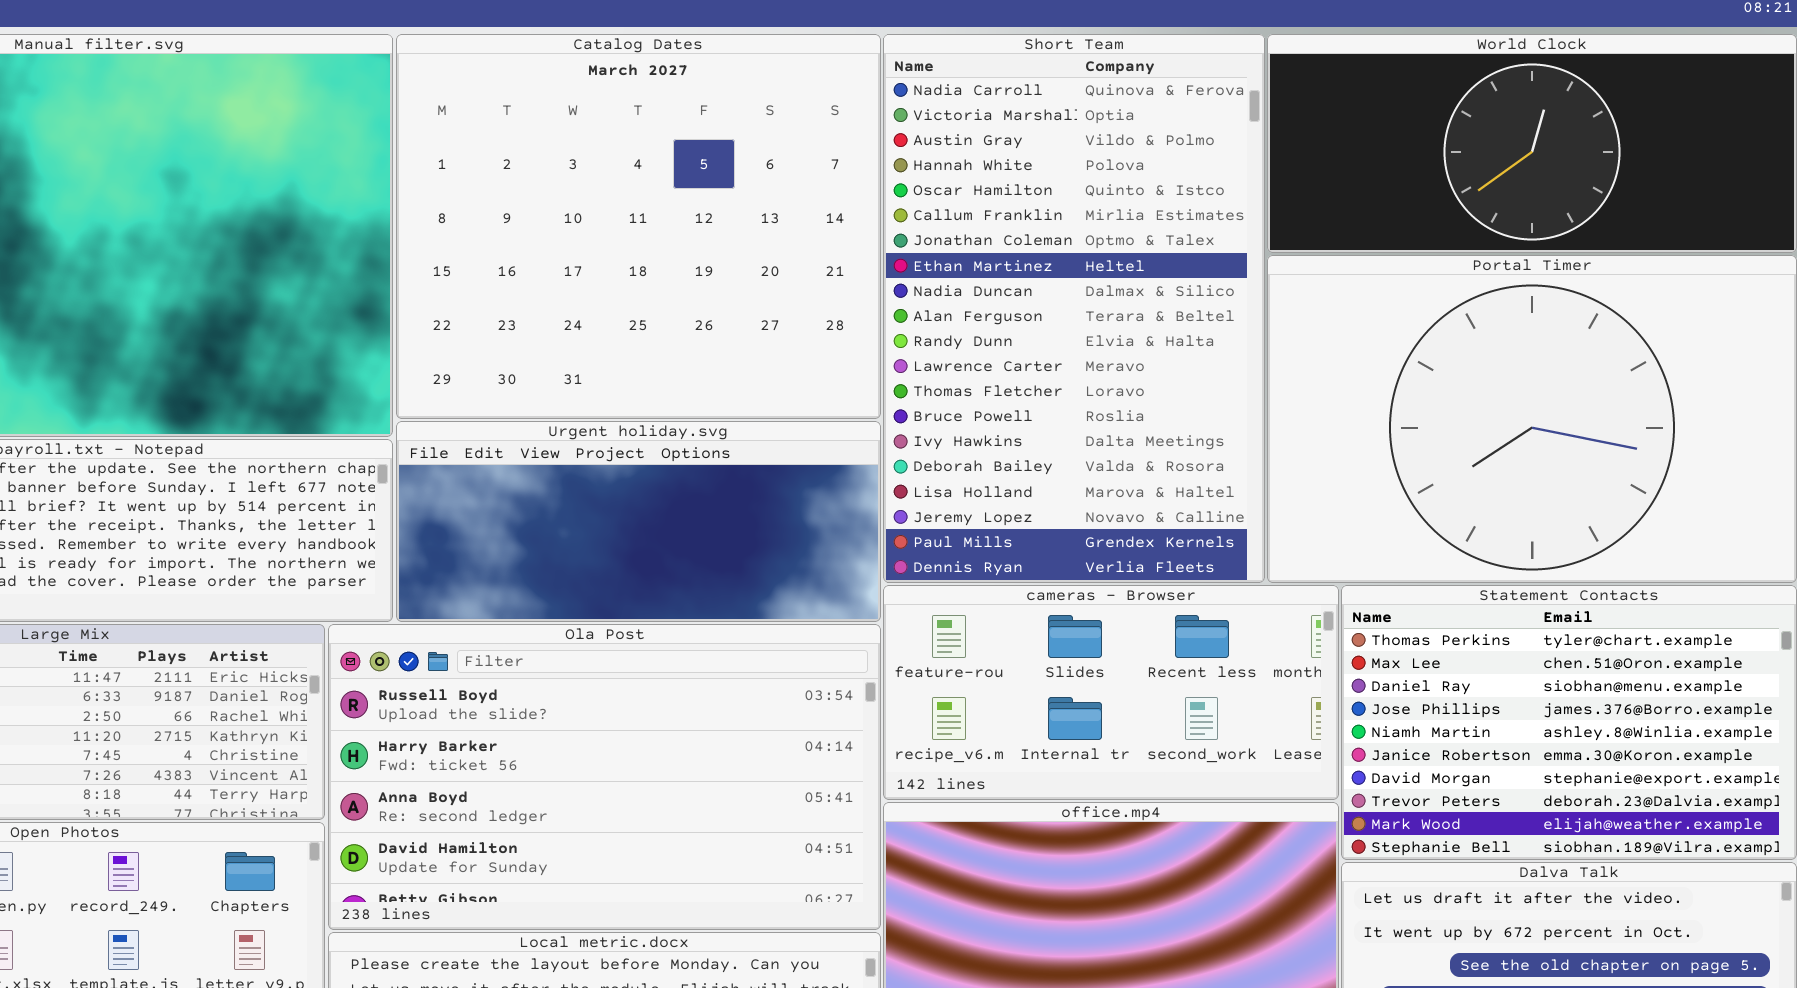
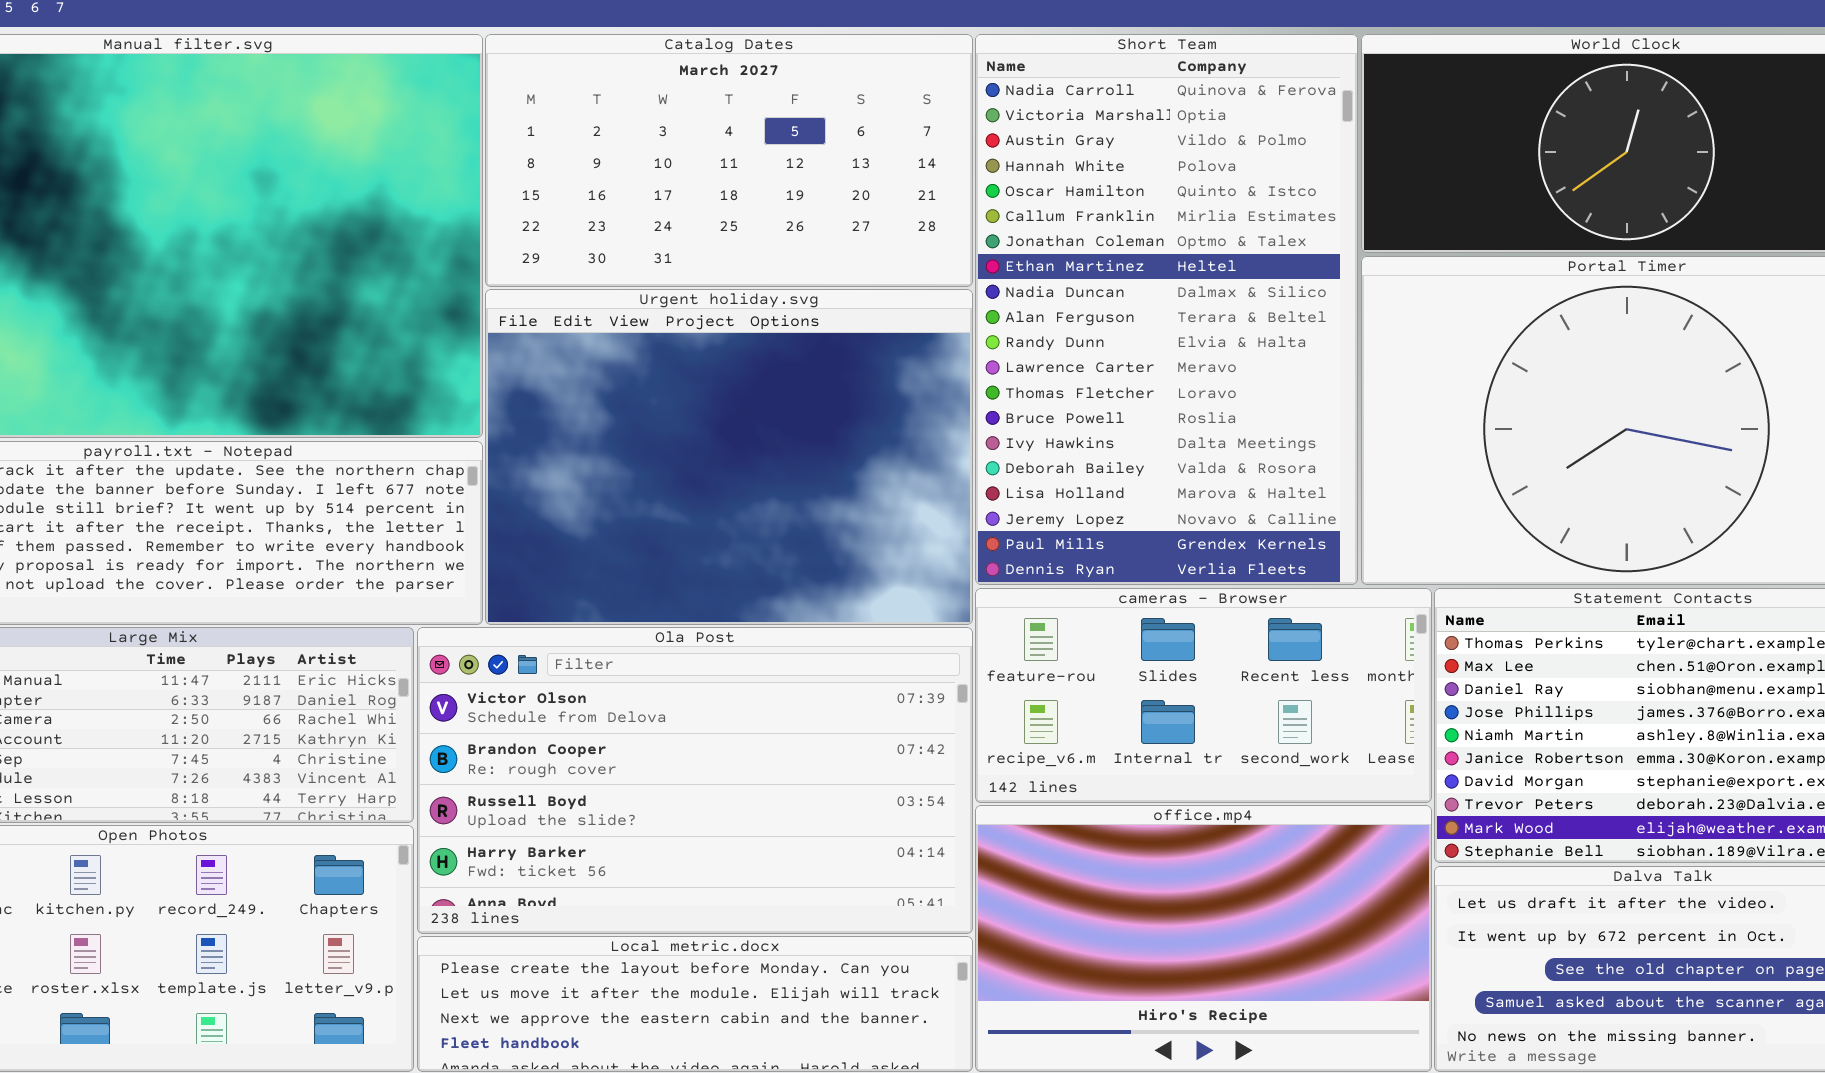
Catalog Dates: [396,34,881,419] -> [485,34,973,287], resized
Urgent holiday.svg: [396,421,881,622] -> [485,289,973,625], resized
Ola Post: [328,624,881,930] -> [417,627,973,934], scrolled up 2 rows

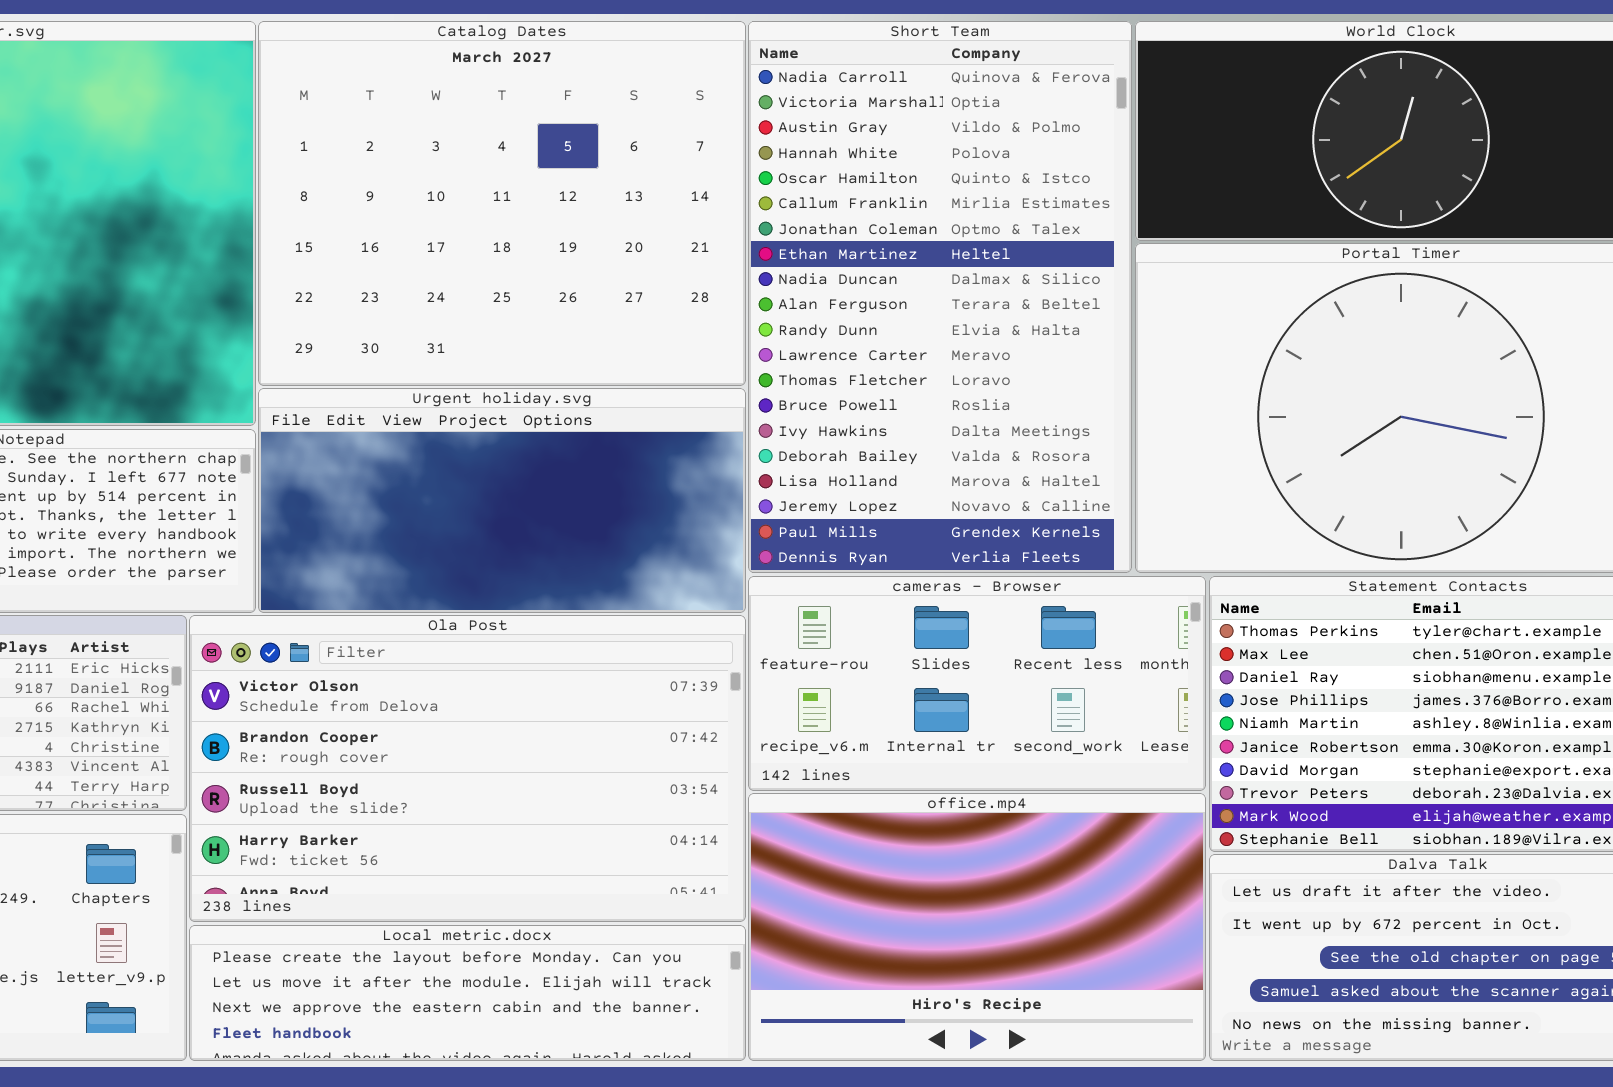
Catalog Dates: [485,34,973,287] -> [258,21,746,386], resized
Urgent holiday.svg: [485,289,973,625] -> [258,388,746,613], resized

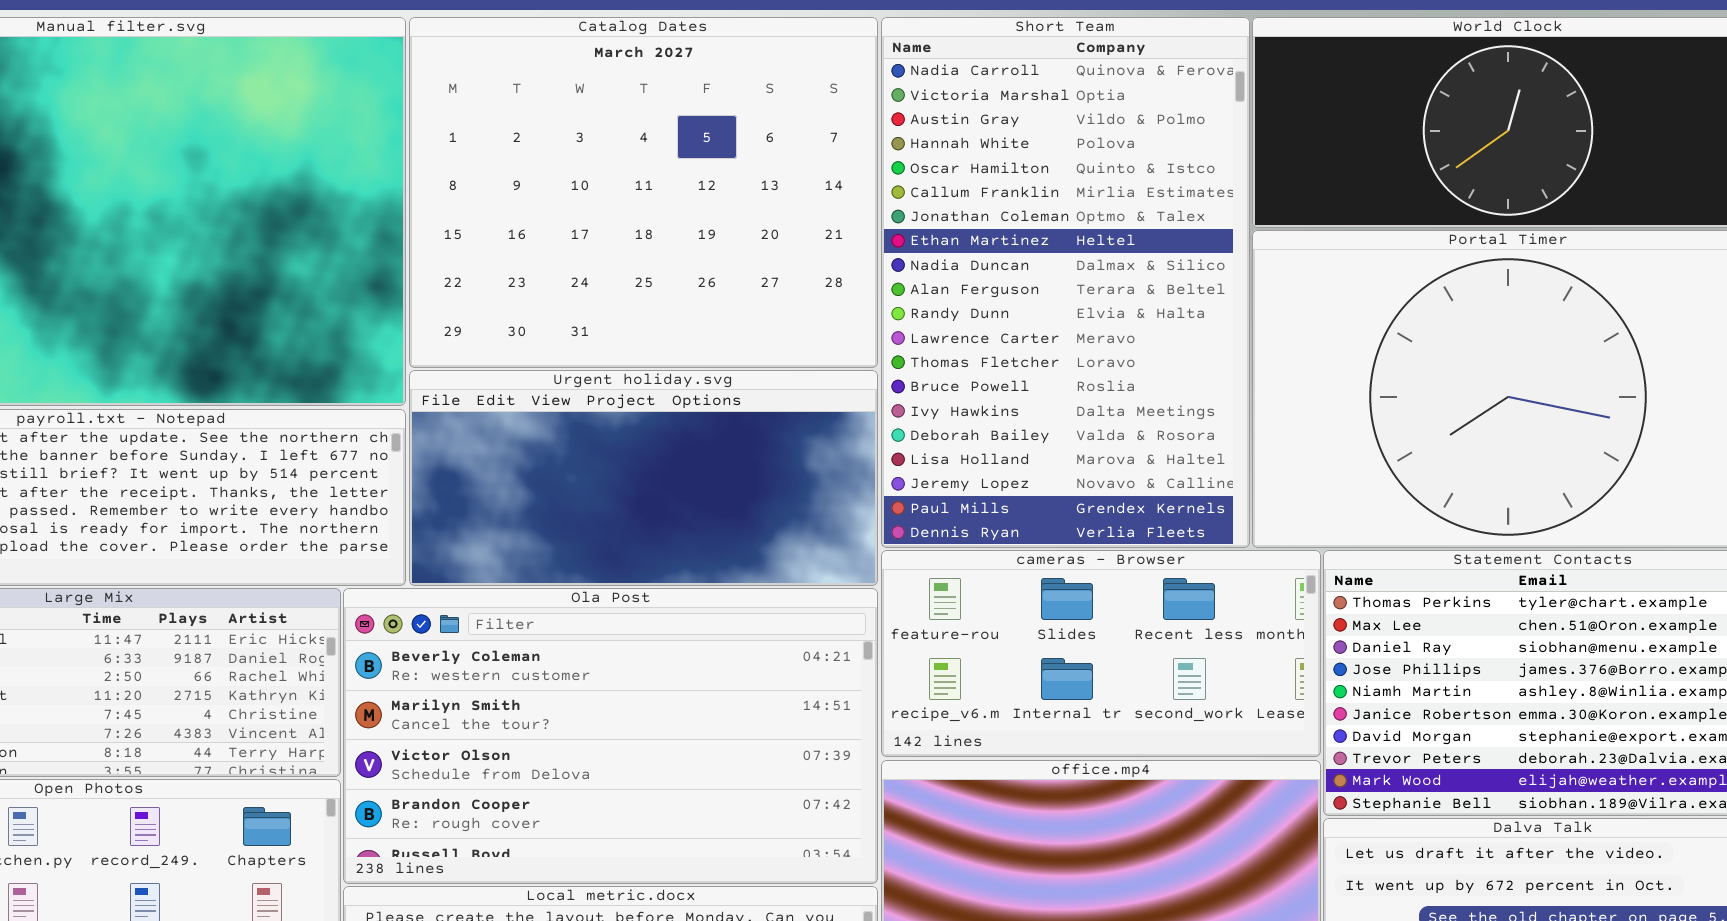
Ola Post: [189,615,746,922] -> [343,588,878,884], scrolled up 2 rows

